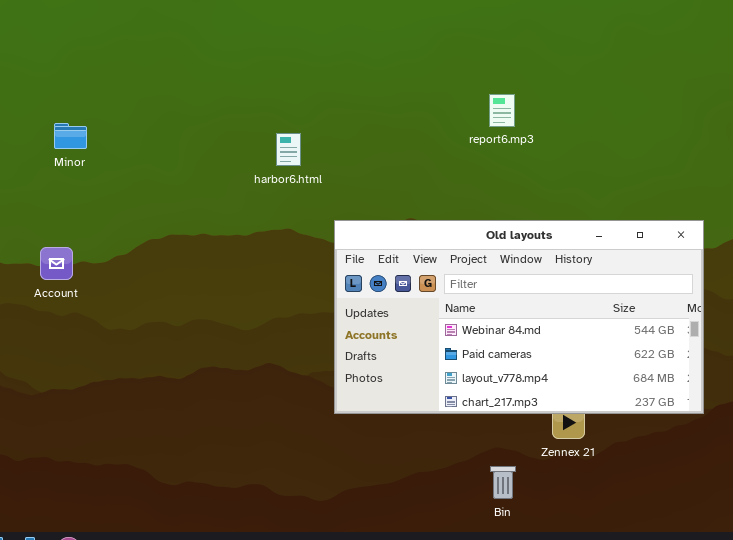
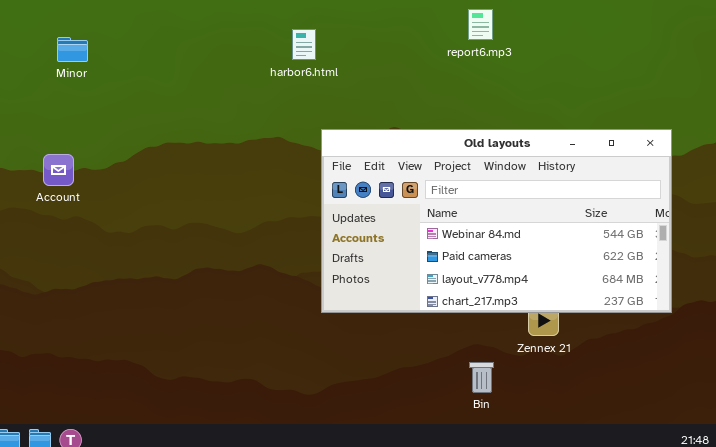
harbor6.html: [276,133,301,166] -> [292,29,316,60], moved

